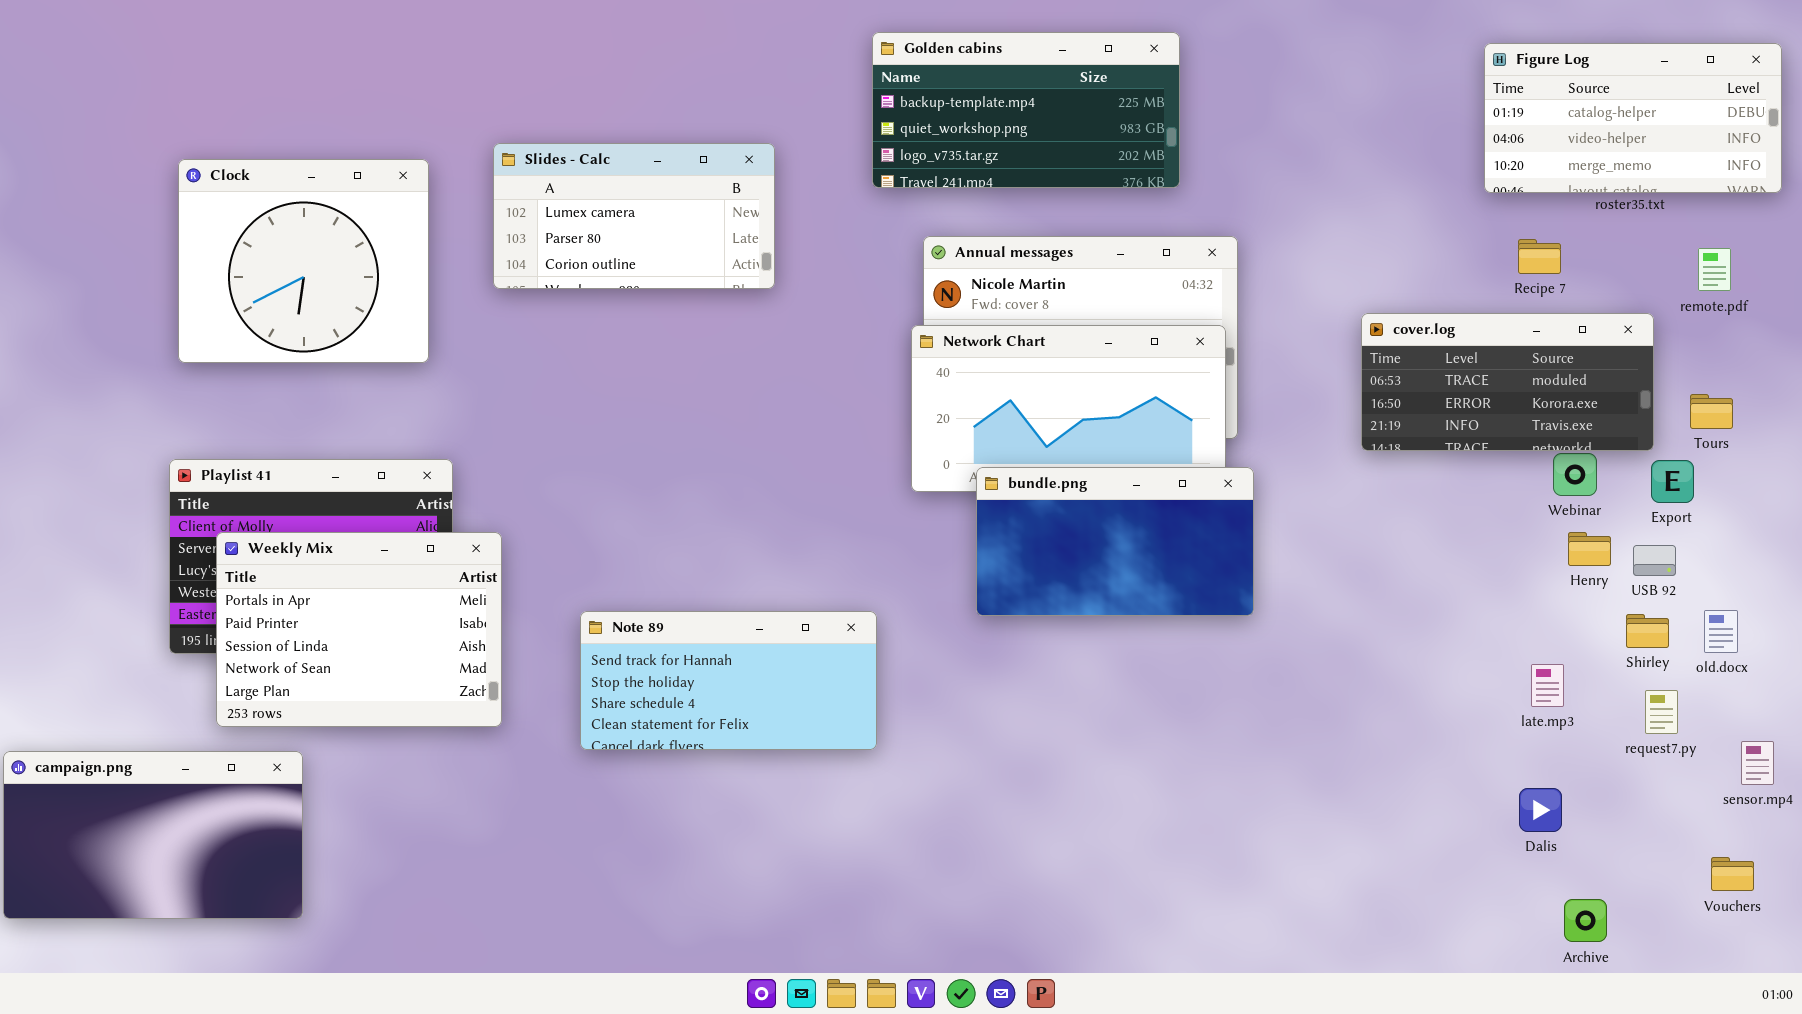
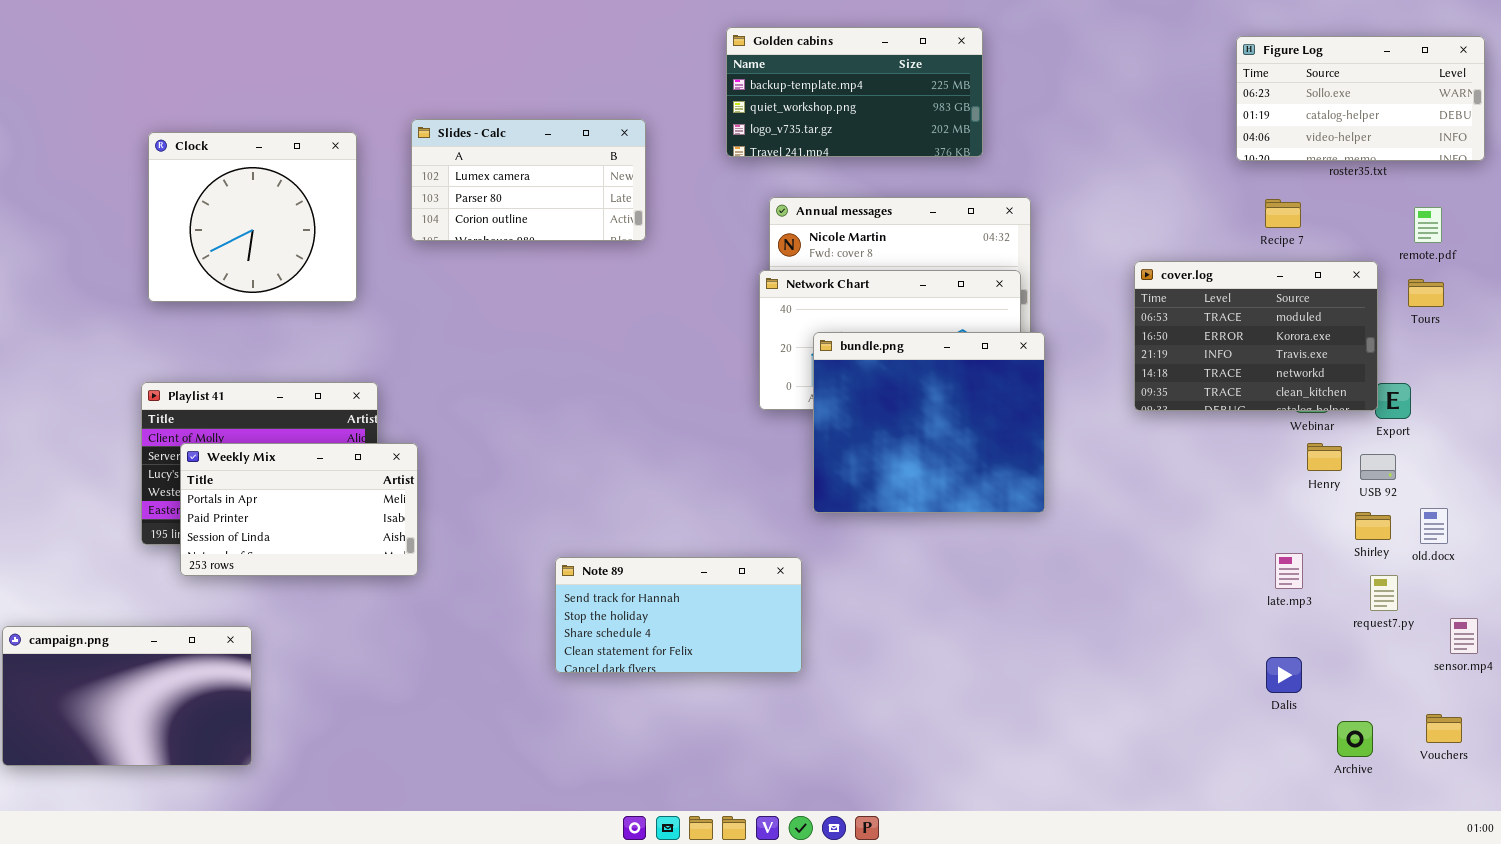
Figure Log: [1484,43,1782,193] -> [1236,36,1485,161], scrolled up 1 row
cover.log: [1361,313,1654,451] -> [1134,261,1378,411], resized
Tours: [1690,394,1733,429] -> [1408,279,1444,307], moved
bundle.png: [976,467,1254,616] -> [813,332,1045,513], resized
Weekly Mix: [216,532,502,727] -> [180,443,418,576], resized
Note 89: [580,611,877,750] -> [555,557,802,673], moved
Archive: [1564,899,1607,942] -> [1337,721,1373,757], moved

